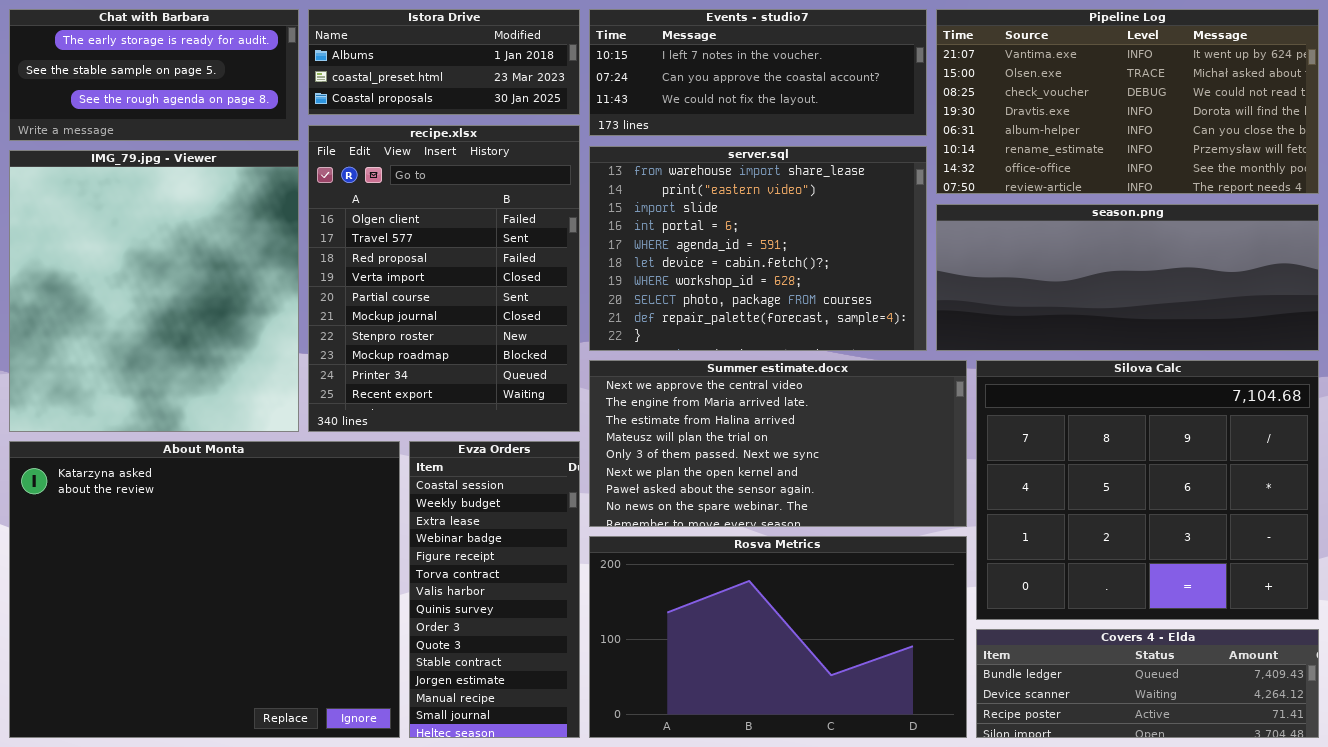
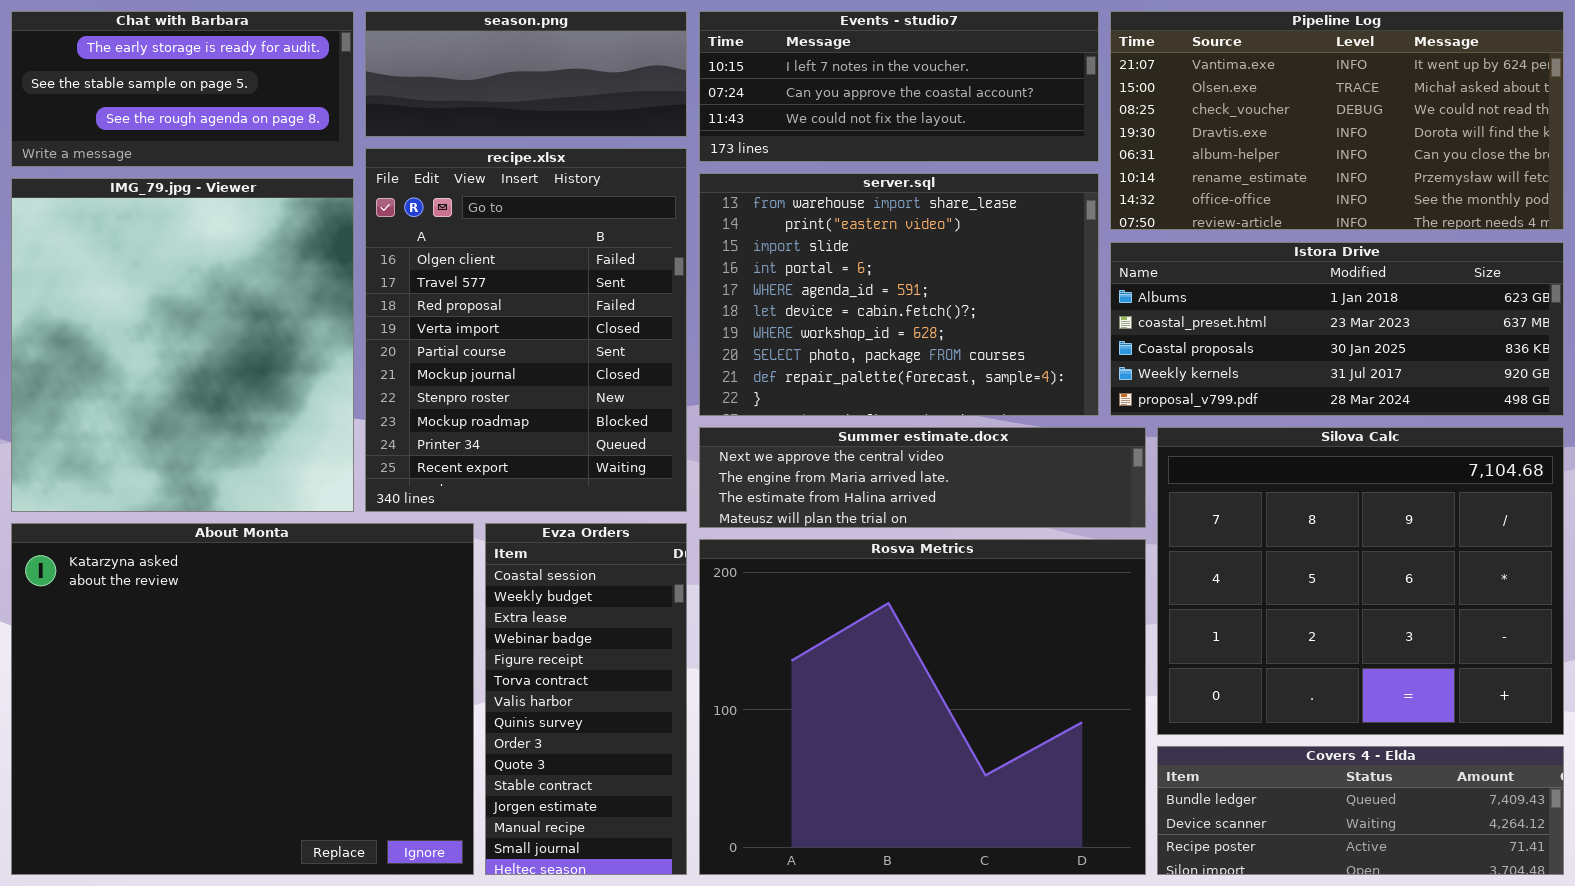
Istora Drive: [308,9,580,115] -> [1110,242,1564,416], moved, resized
season.png: [936,204,1319,351] -> [365,11,687,137], moved, resized
Summer estimate.docx: [589,360,967,527] -> [699,427,1146,528], resized
Rosva Metrics: [589,536,967,738] -> [699,539,1146,875], resized

